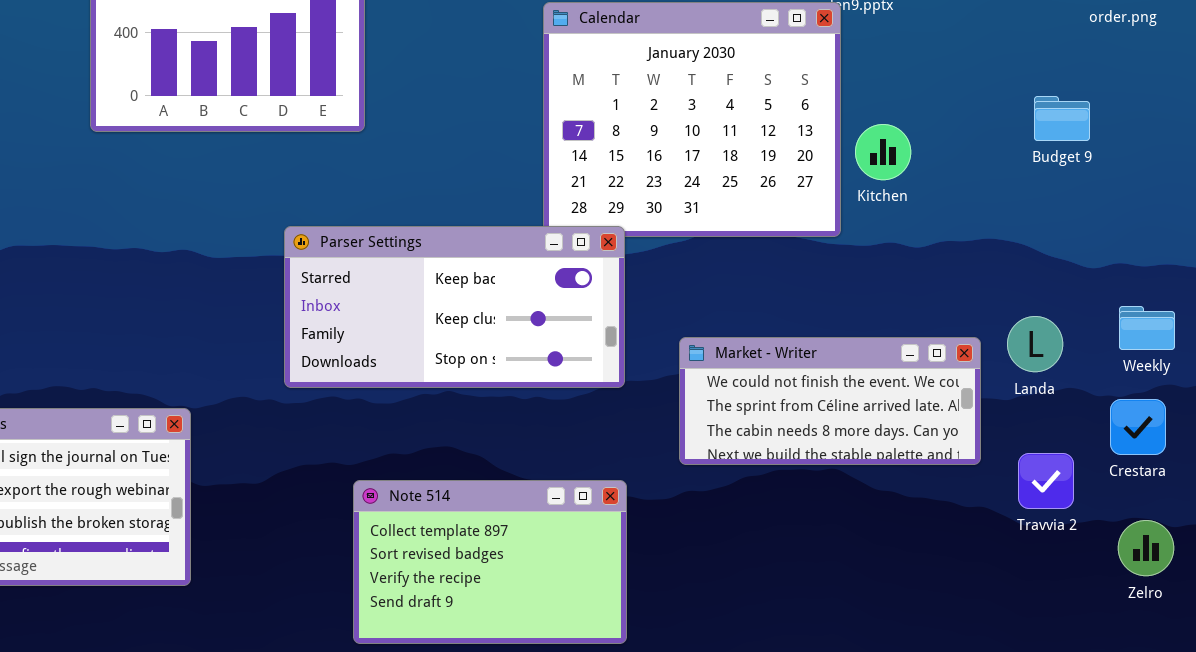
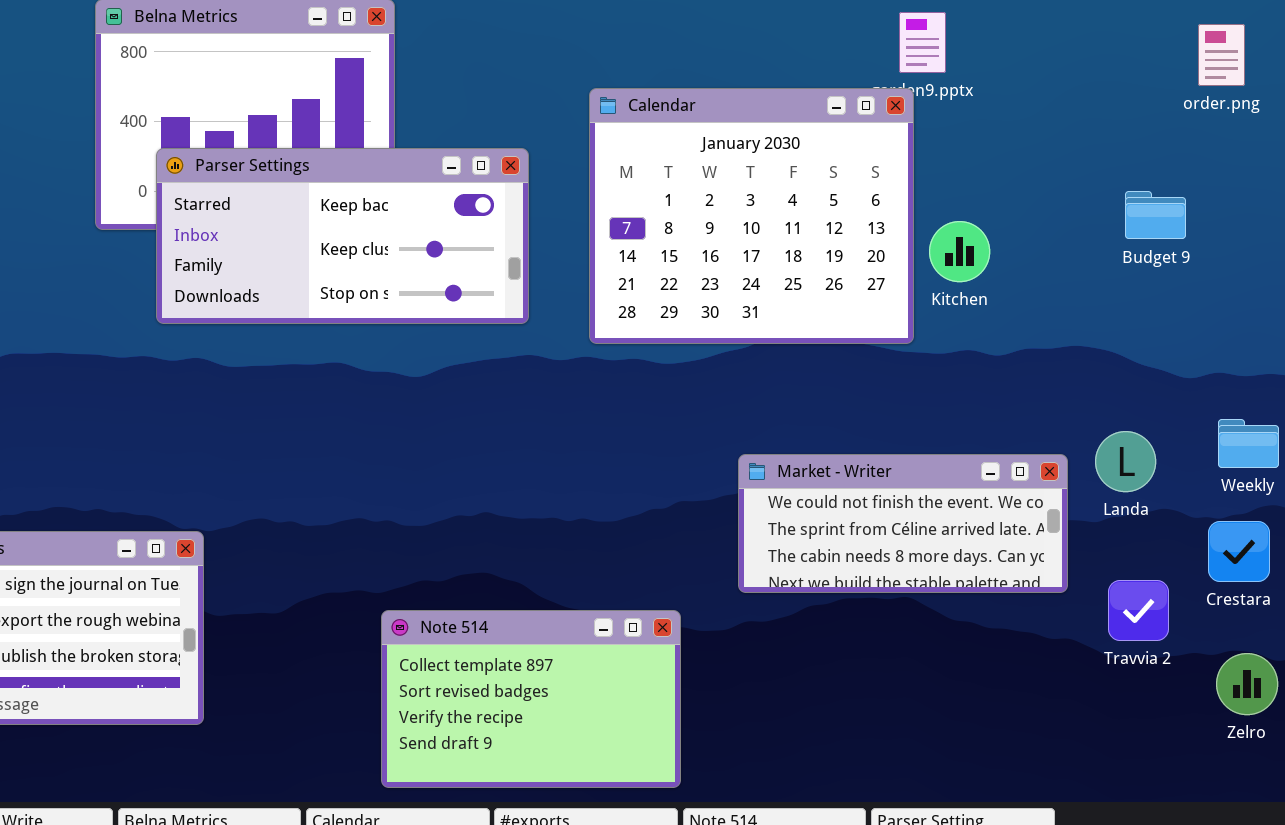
Parser Settings: [284,226,625,388] -> [156,148,529,324], moved

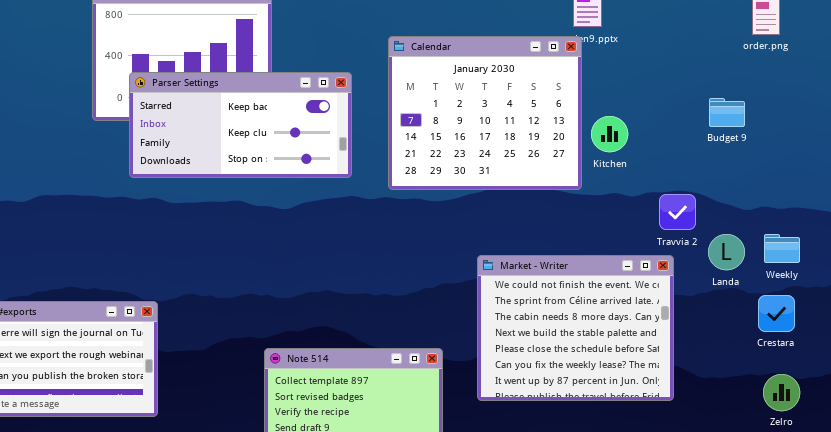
Landa: [1095,431,1156,492] -> [708,234,745,270], moved
Market - Writer: [738,454,1068,593] -> [477,255,674,401], resized
Travvia 2: [1108,580,1169,641] -> [659,194,696,230], moved

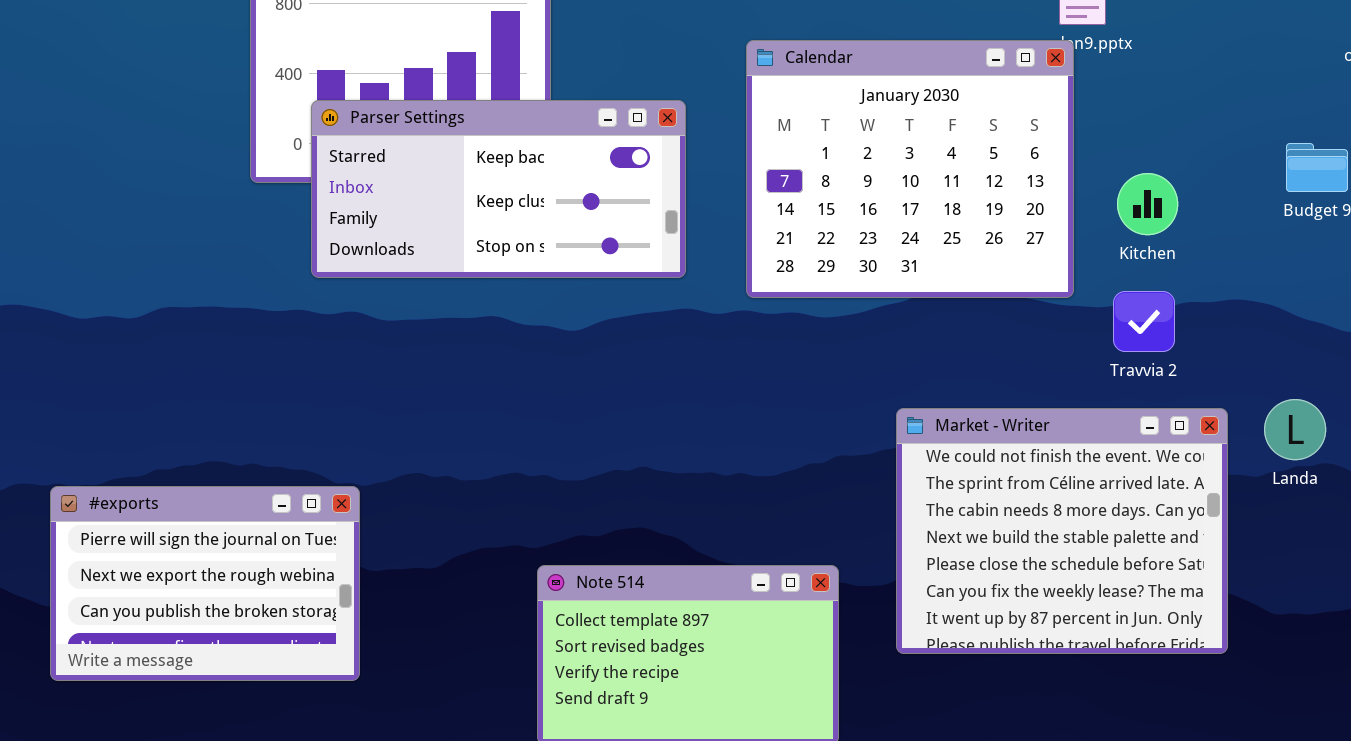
Kitchen: [591,116,628,152] -> [1117,173,1178,235], moved
Travvia 2: [659,194,696,230] -> [1113,291,1175,352], moved
Landa: [708,234,745,270] -> [1264,399,1326,460], moved

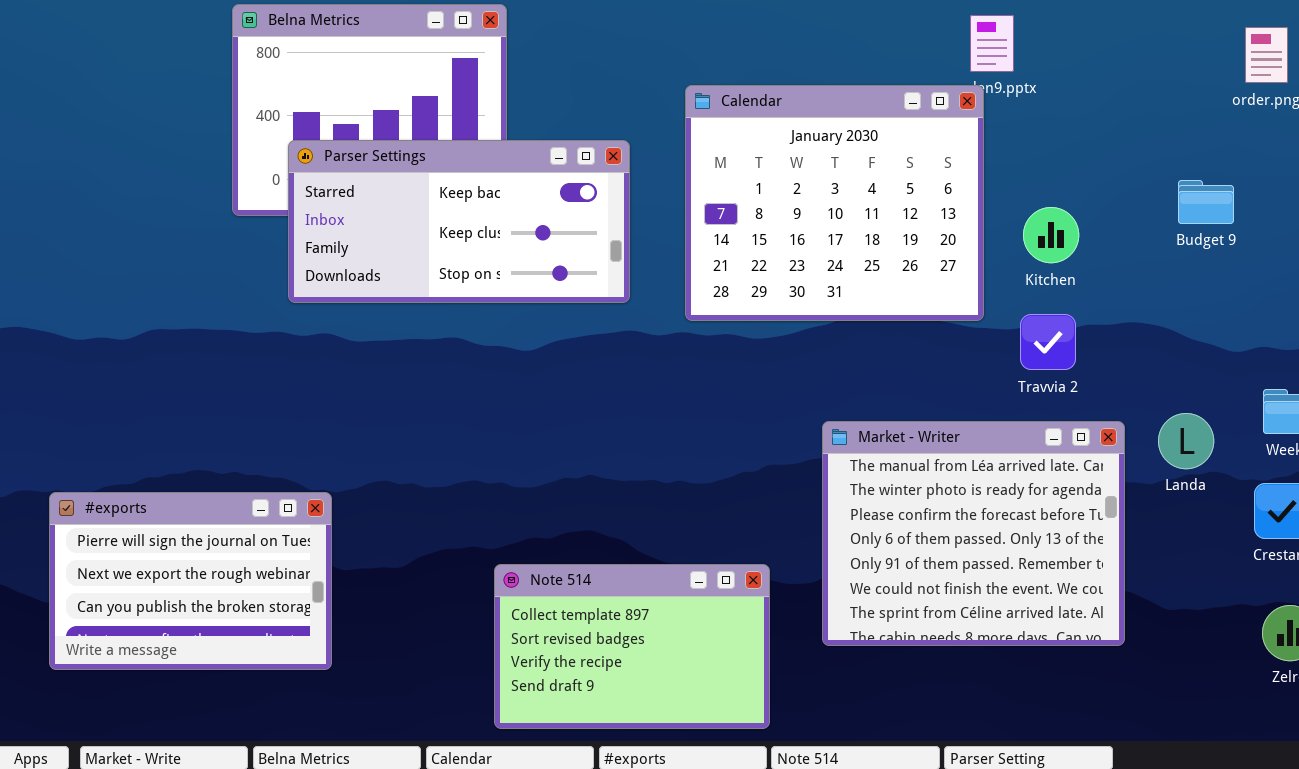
Market - Writer: [896,408,1228,654] -> [822,421,1125,646], scrolled up 5 rows

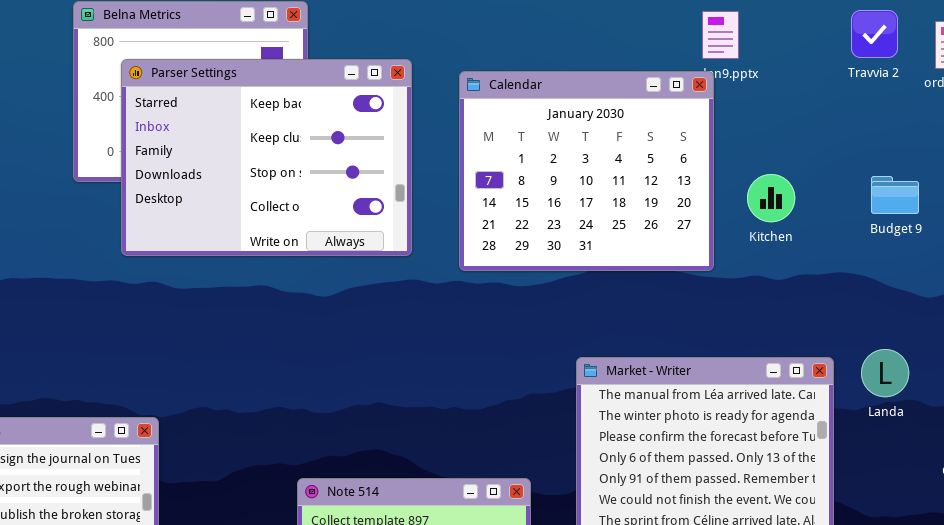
Parser Settings: [288,140,630,303] -> [121,59,412,256], resized
Budget 9: [1178,180,1234,224] -> [871,176,919,214], moved
Travvia 2: [1020,314,1076,370] -> [851,10,898,58], moved

